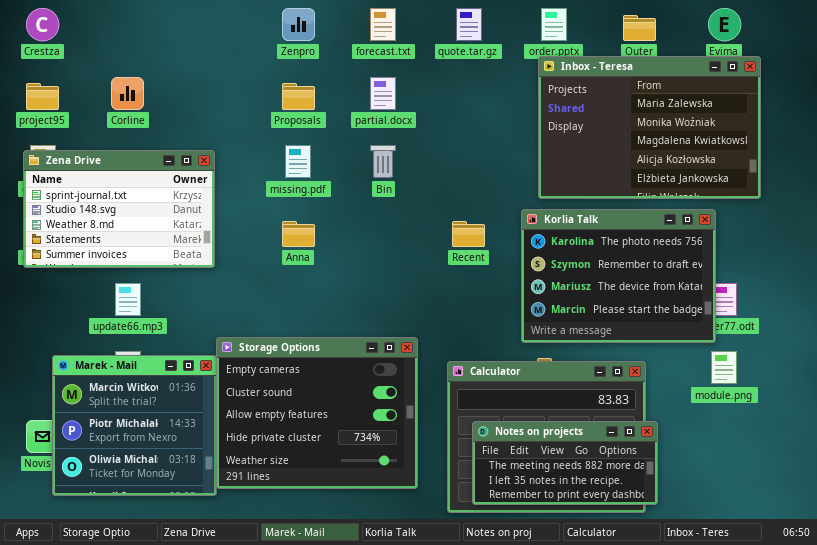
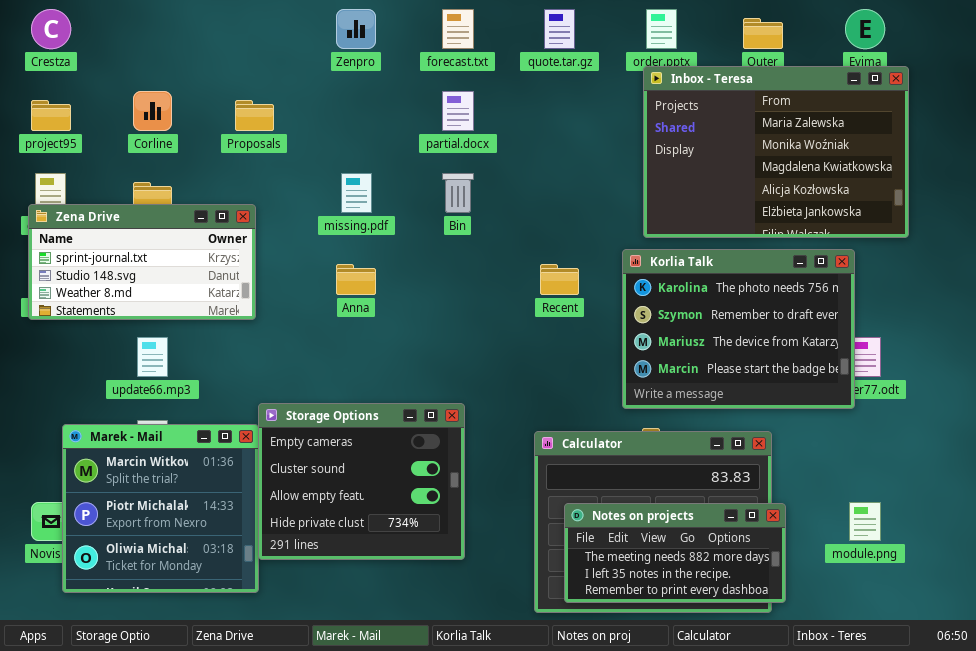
Proposals: [282,83,315,110] -> [235,100,274,131], moved
Zena Drive: [23,150,215,268] -> [28,204,256,320], resized
Storage Options: [216,337,418,489] -> [258,403,465,560], resized
module.png: [711,351,737,384] -> [849,502,881,541], moved

